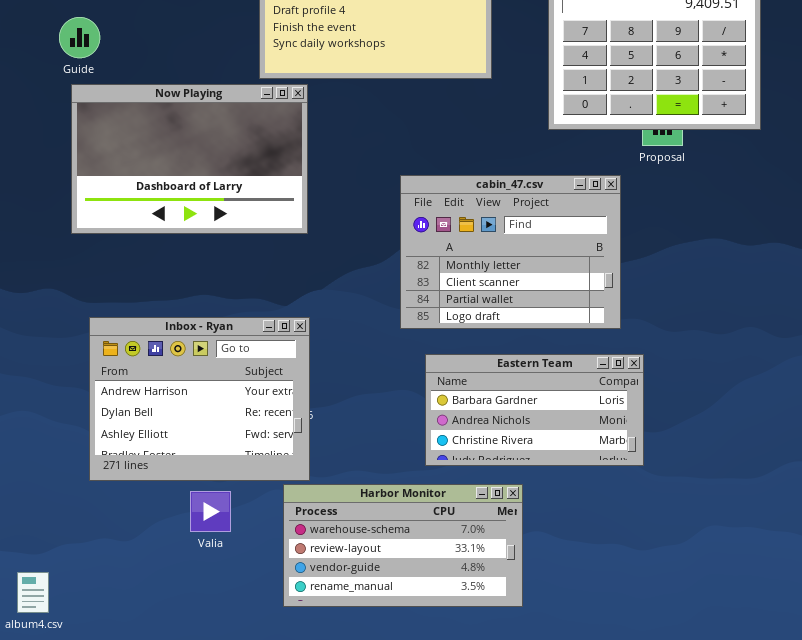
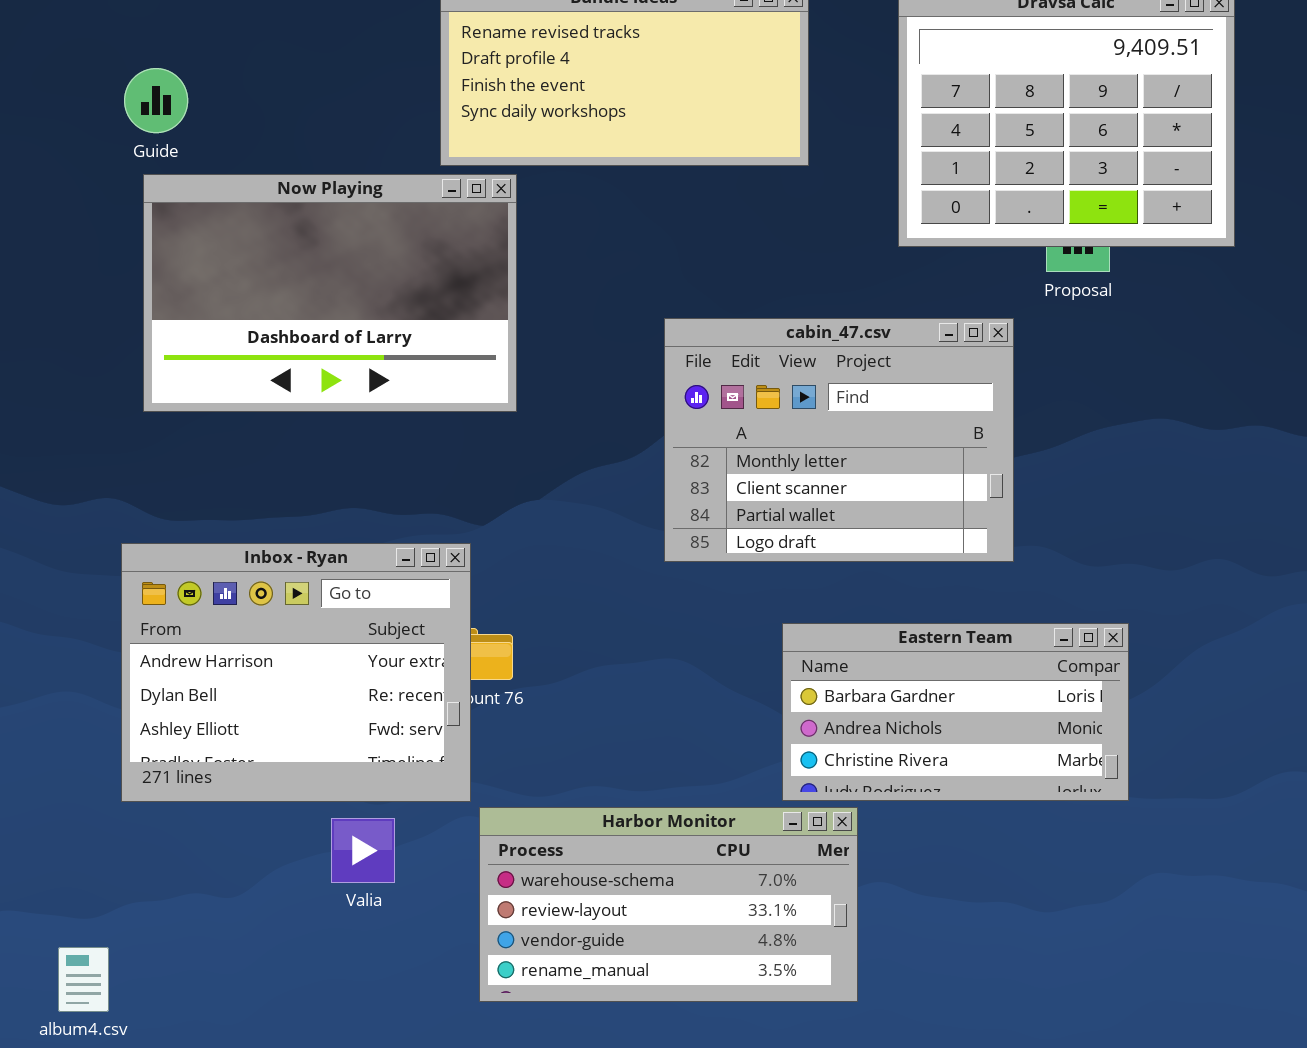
Inbox - Ryan: [89,317,310,481] -> [121,543,471,802], moved
Eastern Team: [425,354,644,466] -> [782,623,1129,801], moved

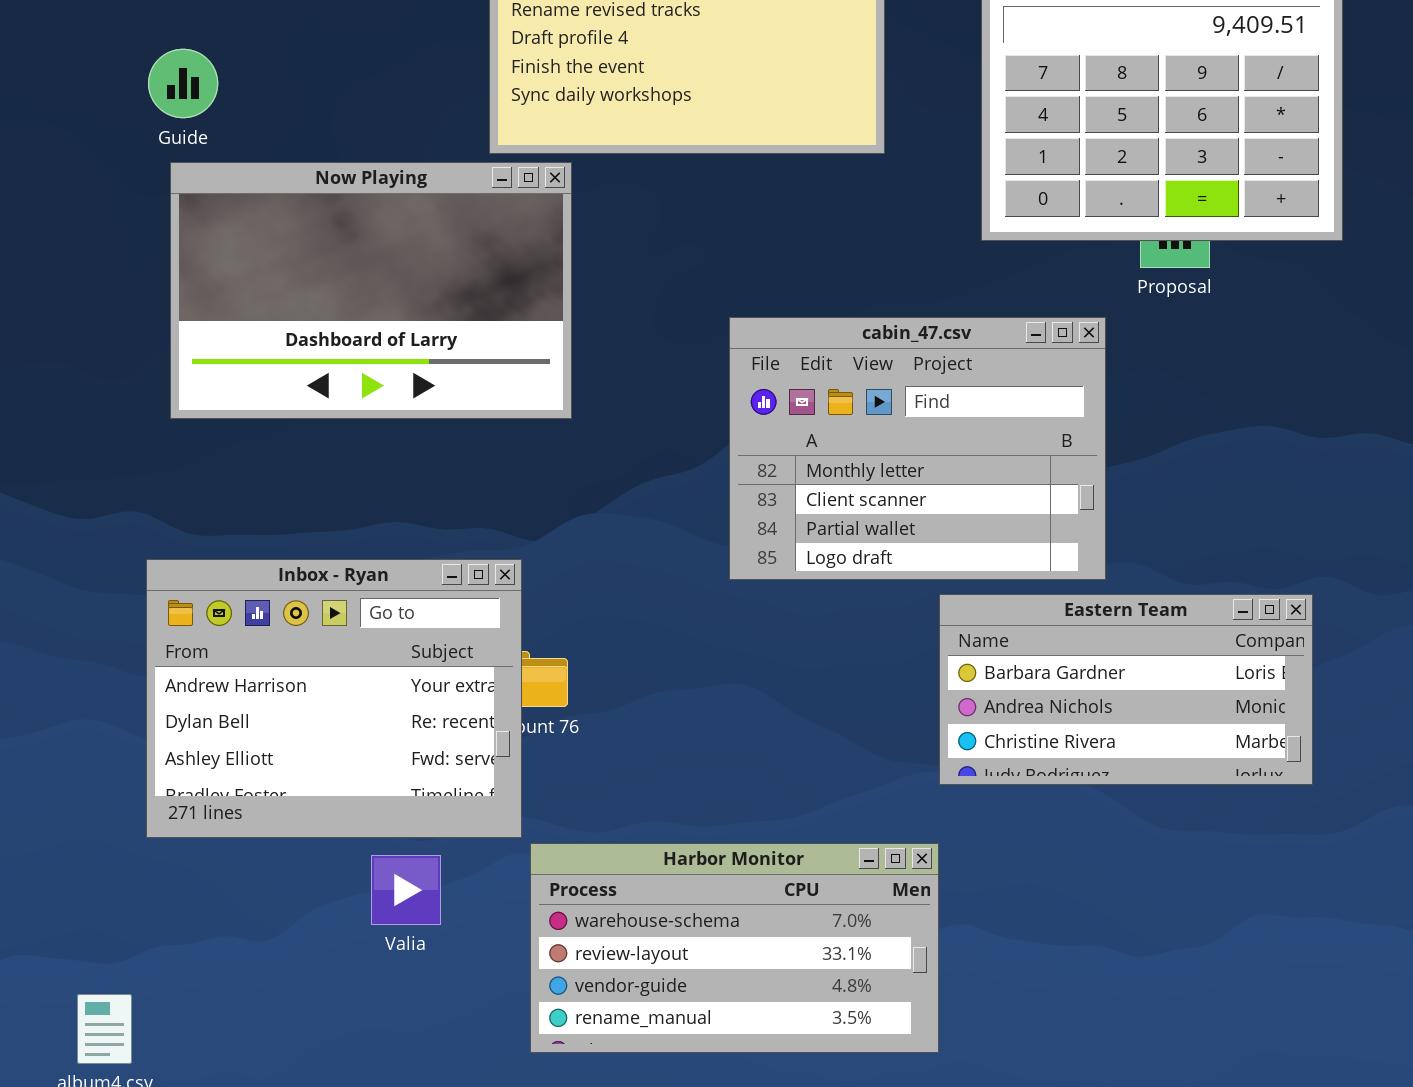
Eastern Team: [782,623,1129,801] -> [939,594,1313,785], moved

